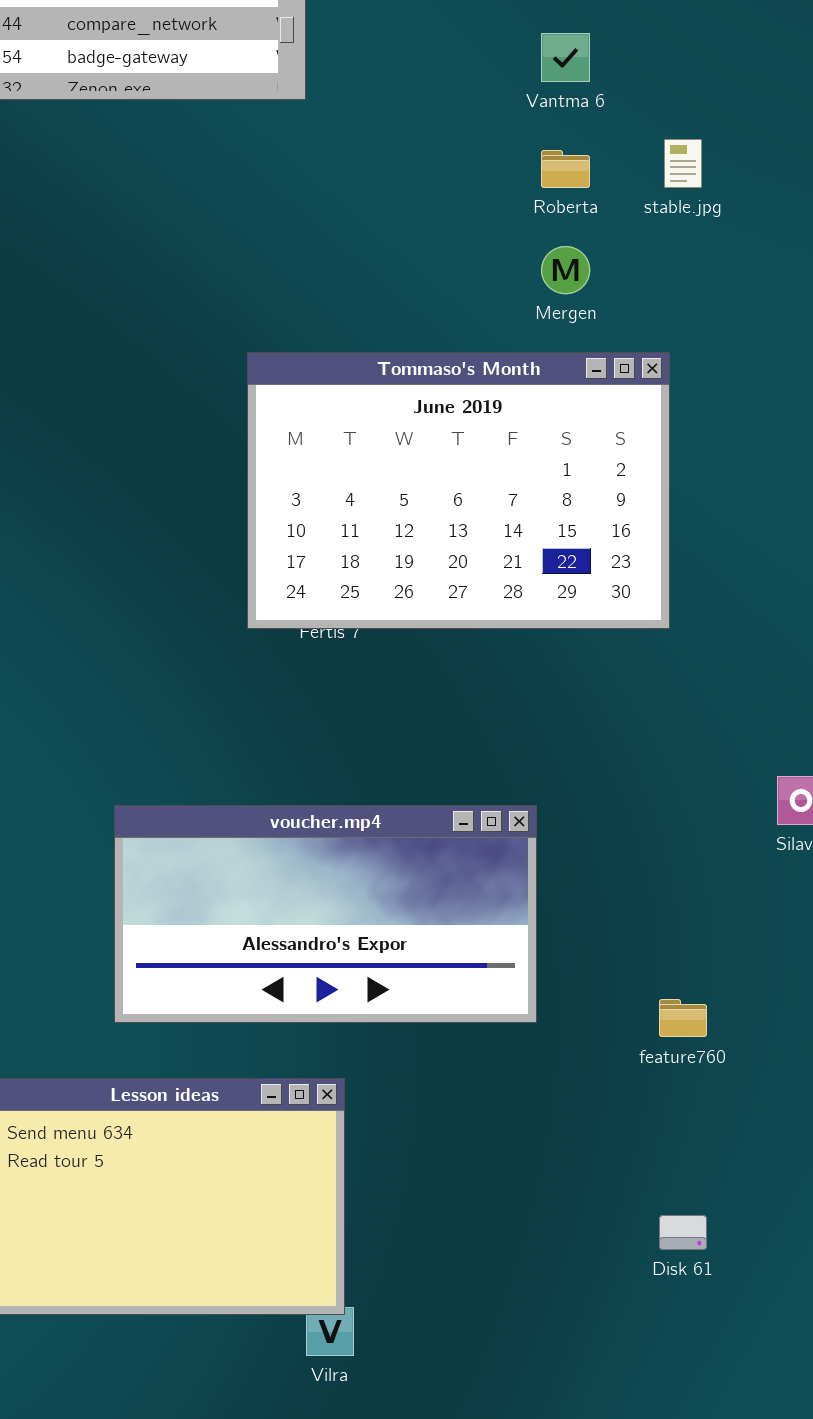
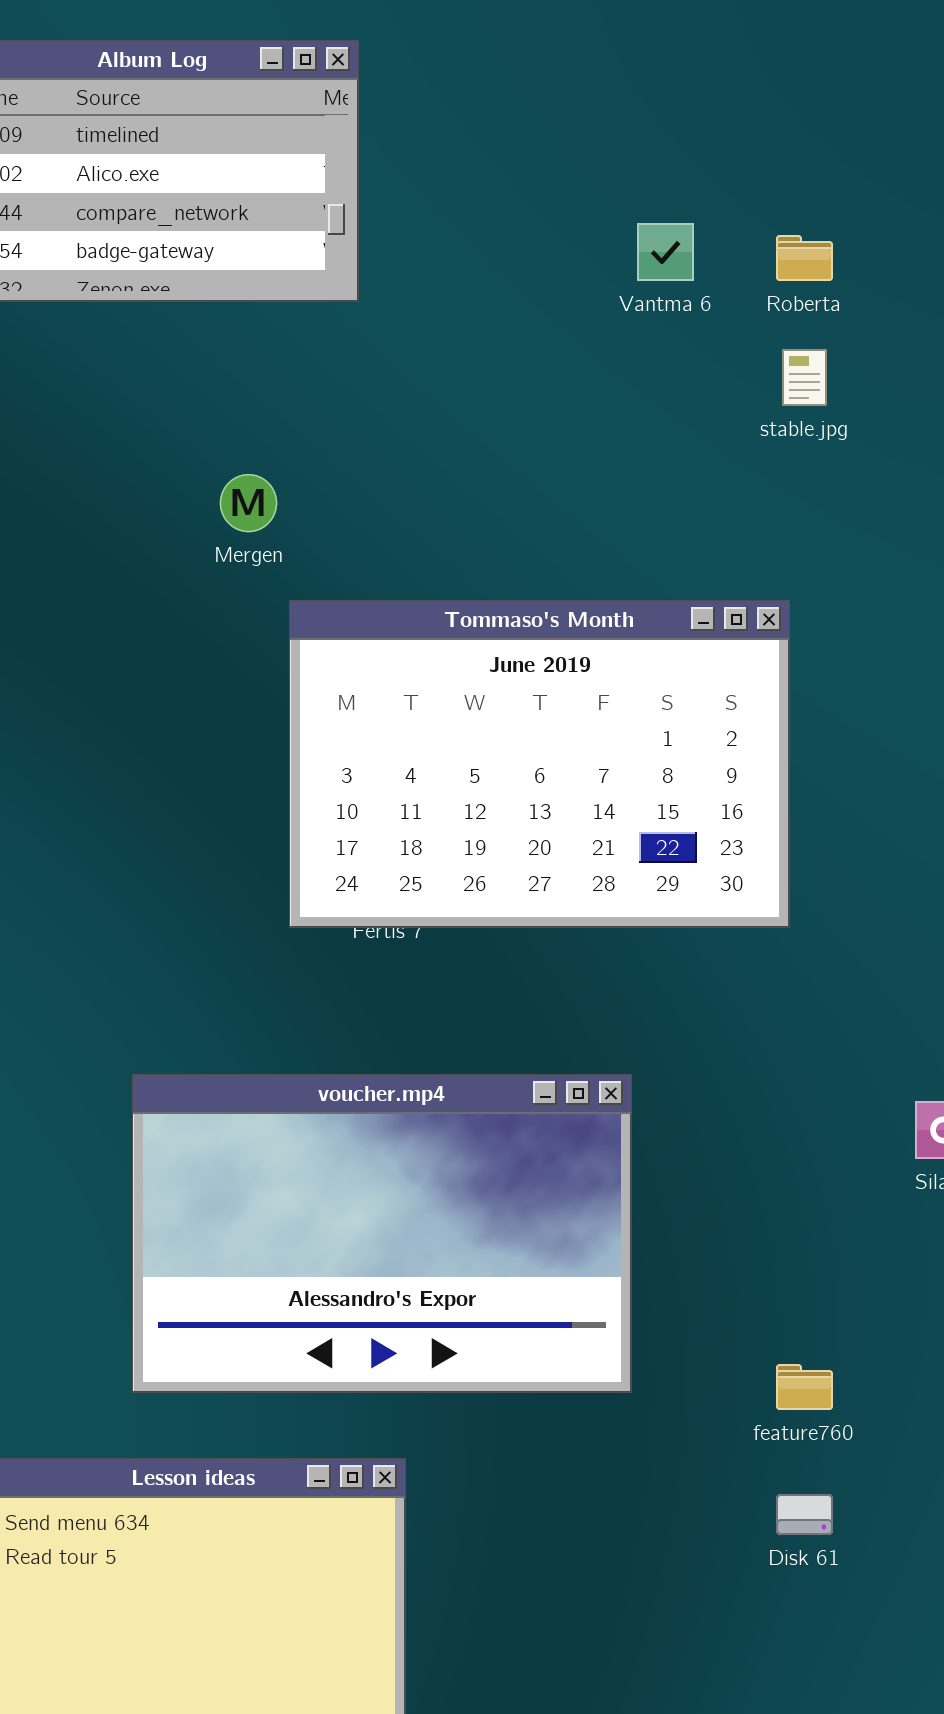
Roberta: [541,150,590,188] -> [776,235,833,281], moved
Mergen: [541,246,590,294] -> [220,474,277,532], moved
voucher.mp4: [114,805,537,1023] -> [132,1074,632,1393], resized
Disk 61: [659,1215,707,1250] -> [776,1494,833,1535], moved

